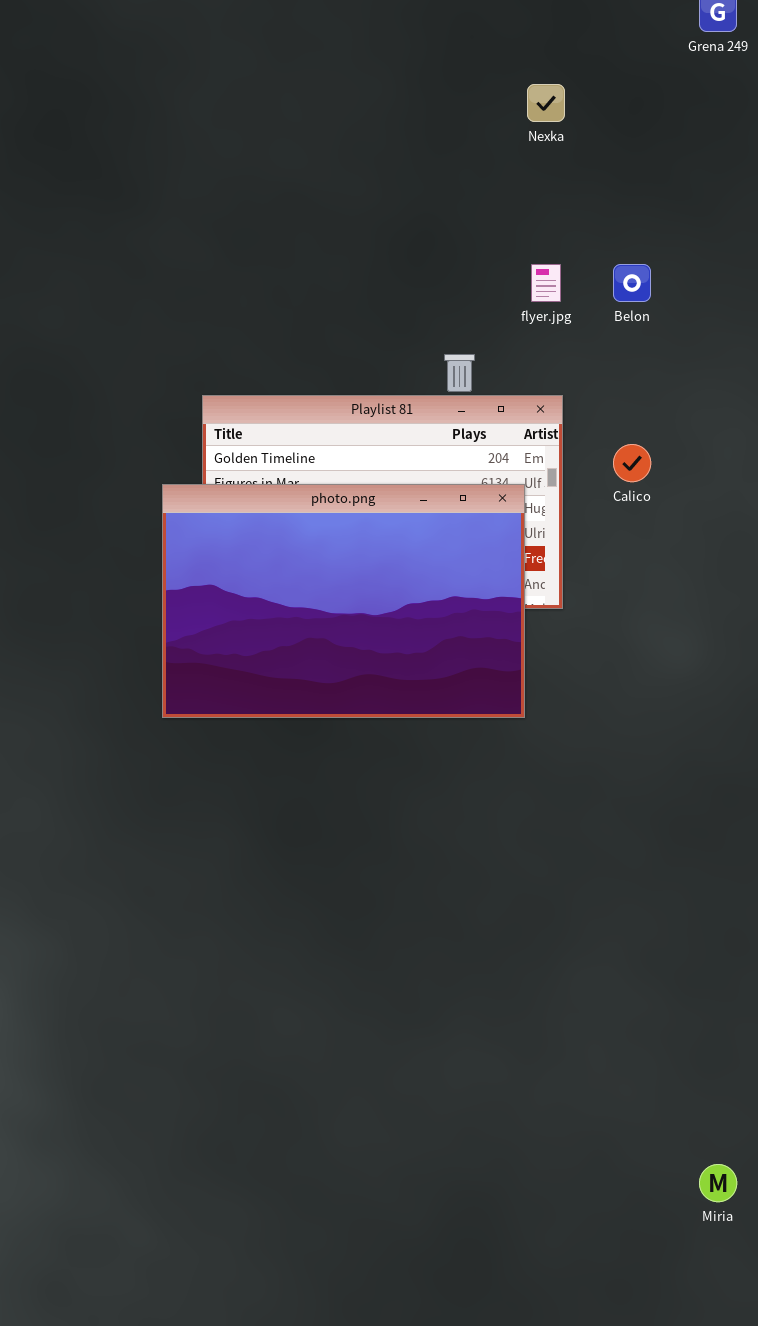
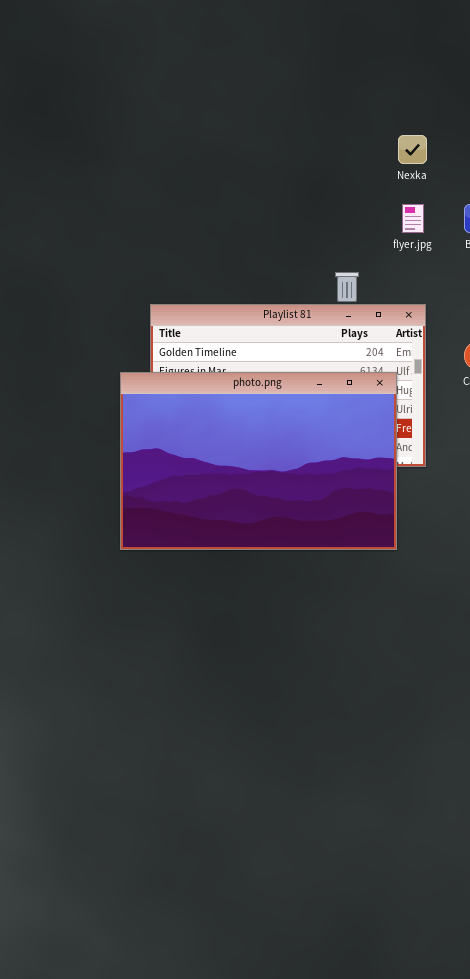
Nexka: [527,84,565,122] -> [398,135,427,164], moved

